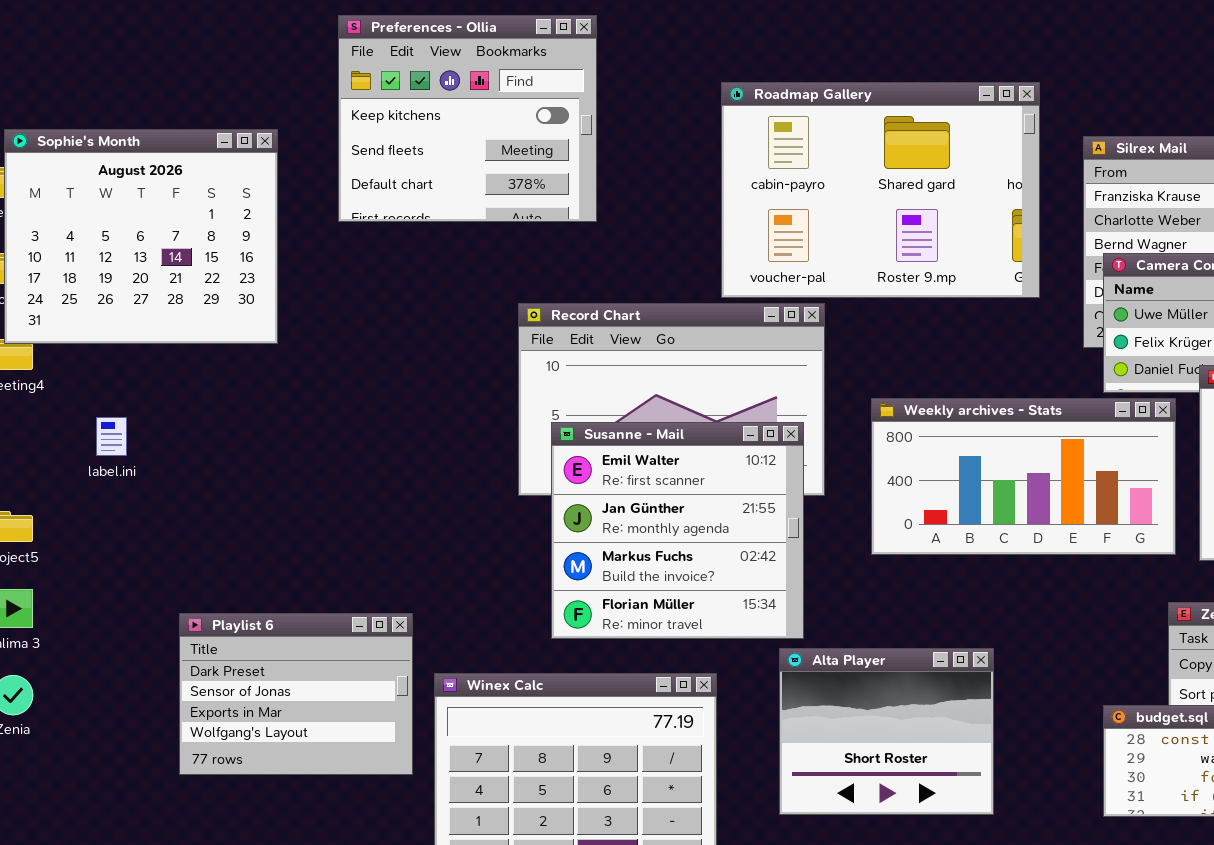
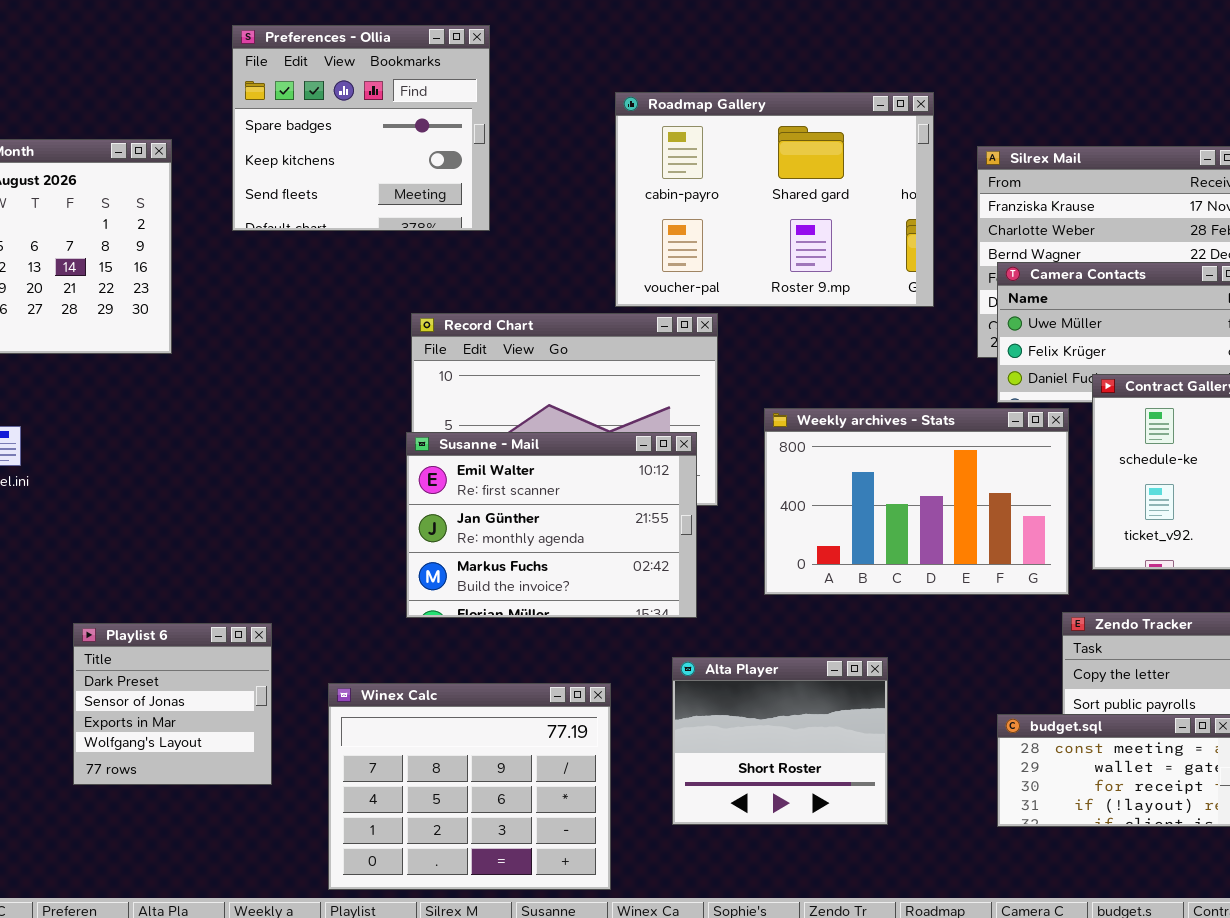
Preferences - Ollia: [338,15,597,222] -> [232,25,490,231], scrolled up 1 row
Weekly archives - Stats: [871,398,1176,555] -> [764,408,1069,595], resized
Susanne - Mail: [551,422,804,639] -> [406,432,697,618], resized
Playlist 6: [179,613,413,775] -> [73,623,272,785], resized

